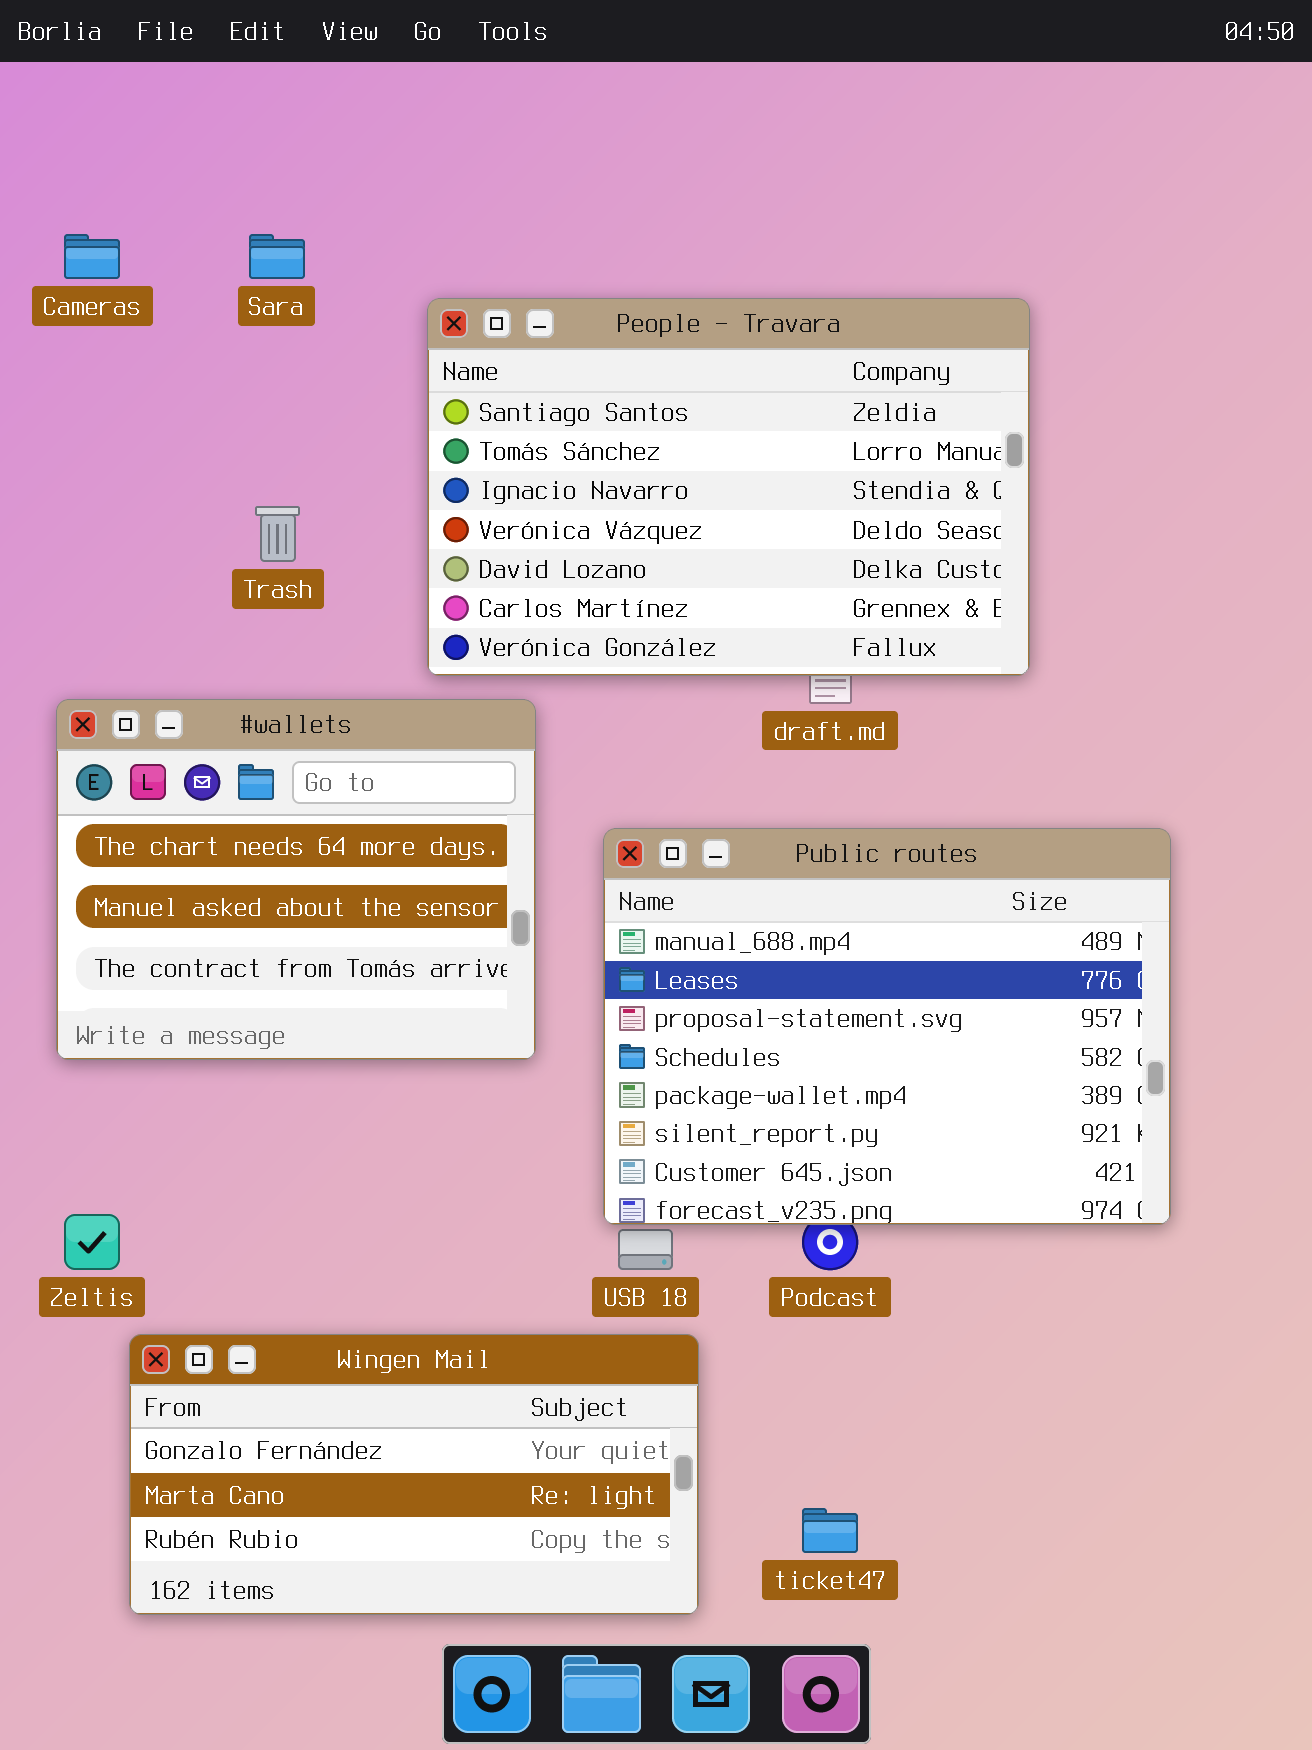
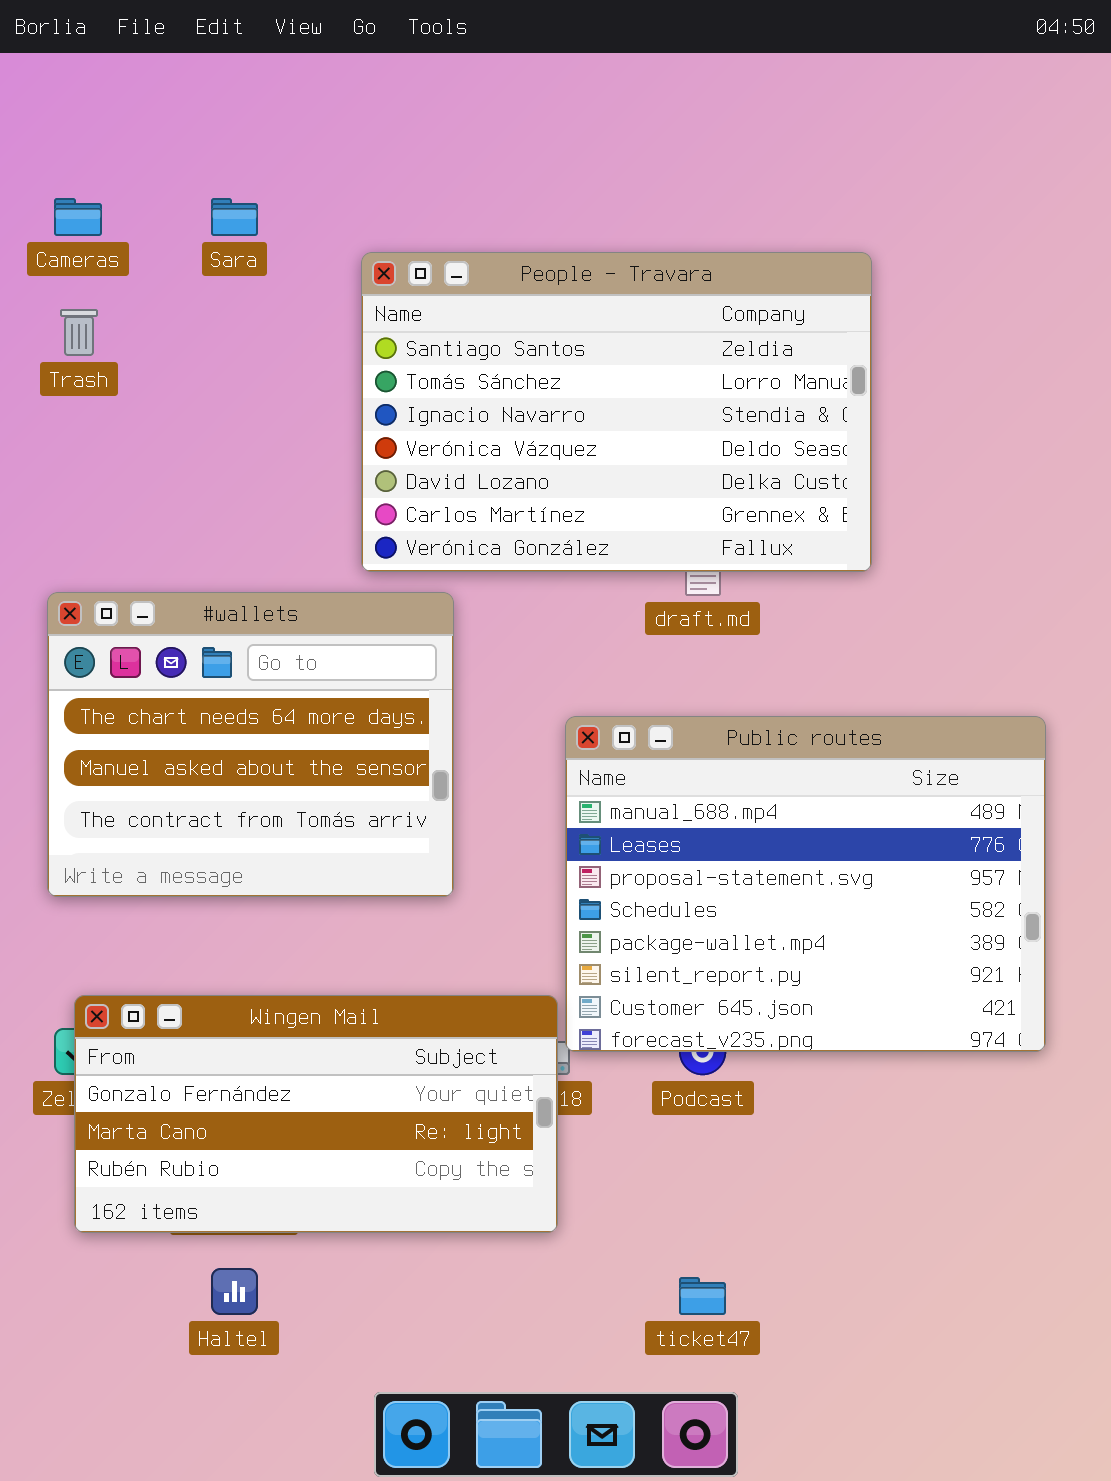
Trash: [255,506,300,562] -> [60,309,98,356], moved
Public routes: [603,828,1171,1225] -> [565,716,1046,1052], moved
Wingen Mail: [129,1334,699,1615] -> [74,995,558,1233], moved

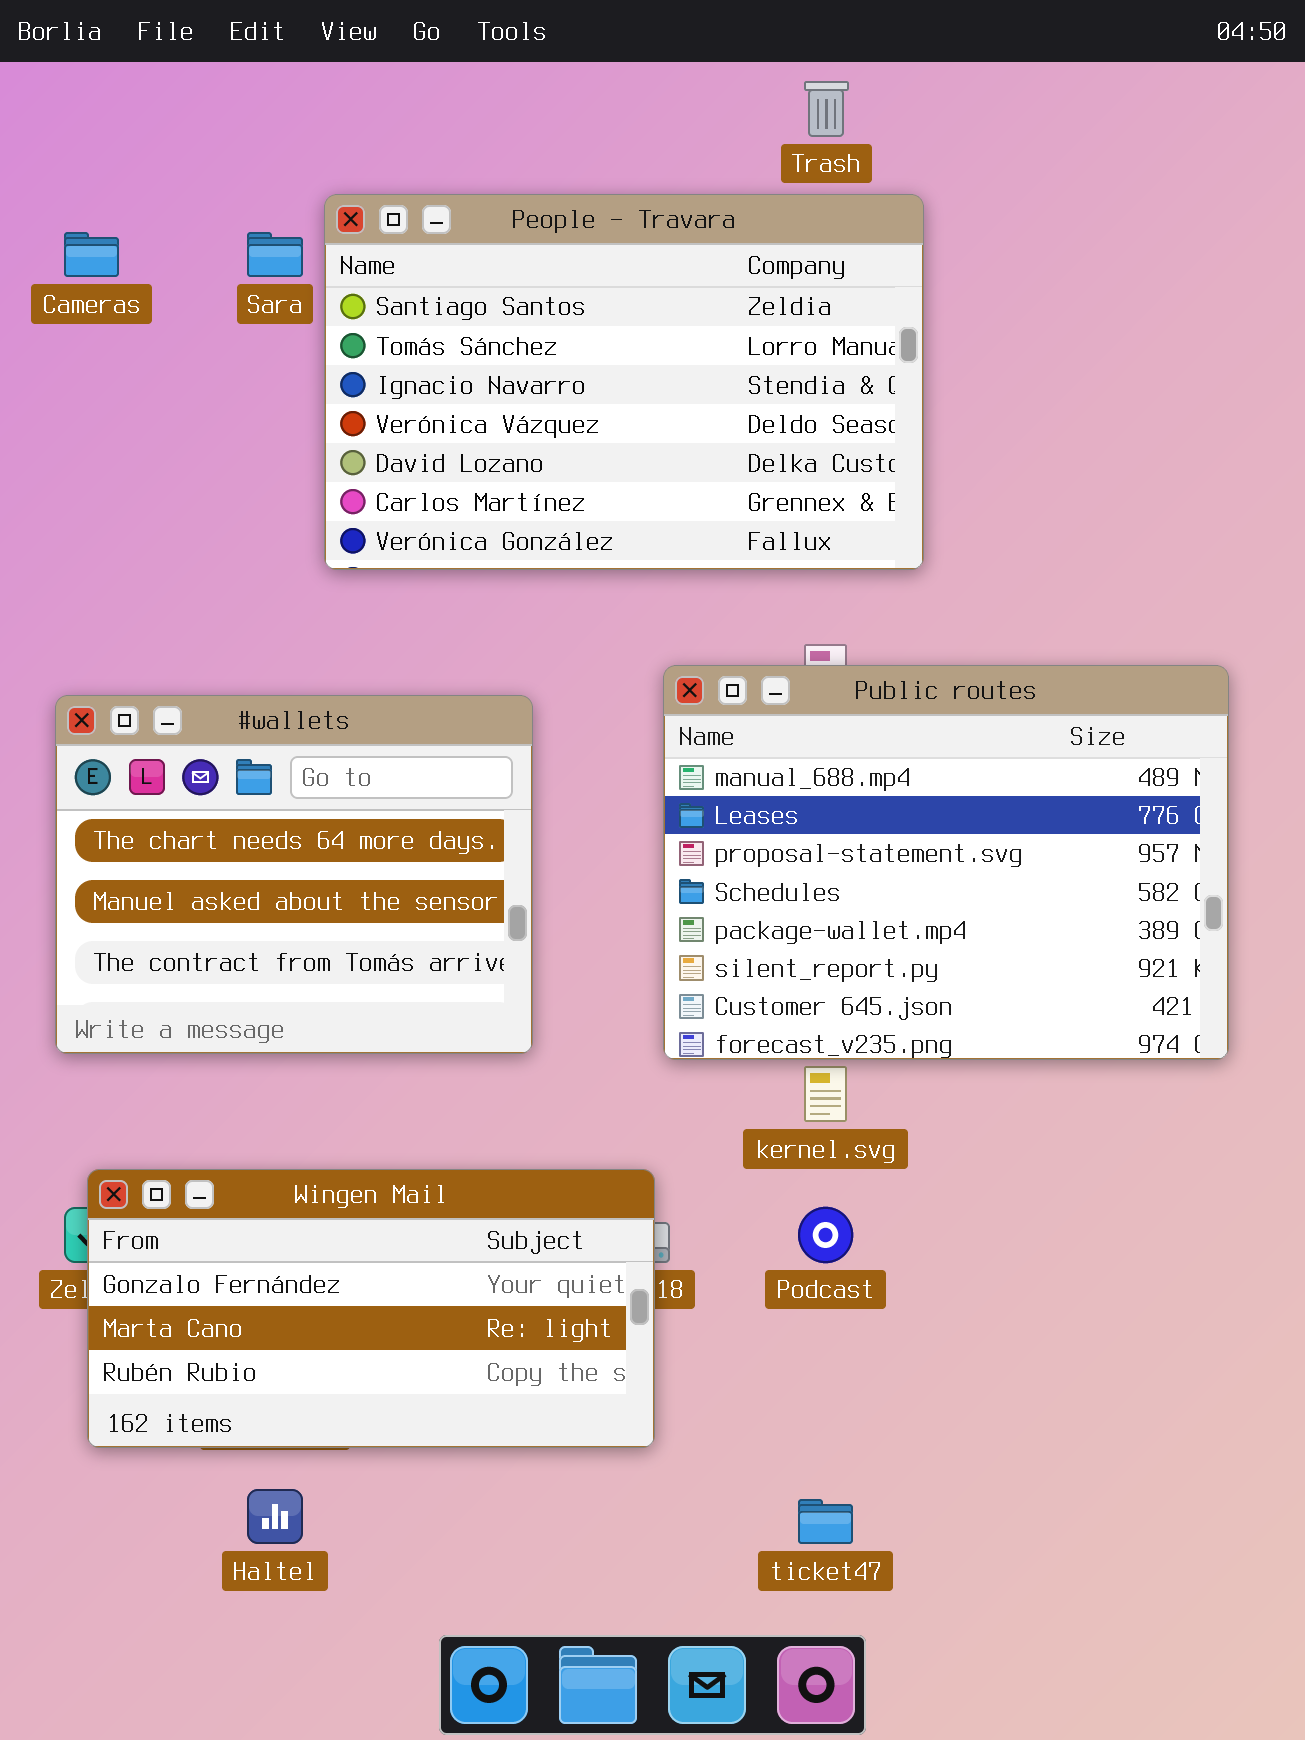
People - Travara: [361,252,872,572] -> [324,194,924,570], moved
Trash: [60,309,98,356] -> [804,81,849,137], moved
Public routes: [565,716,1046,1052] -> [663,665,1229,1060], moved

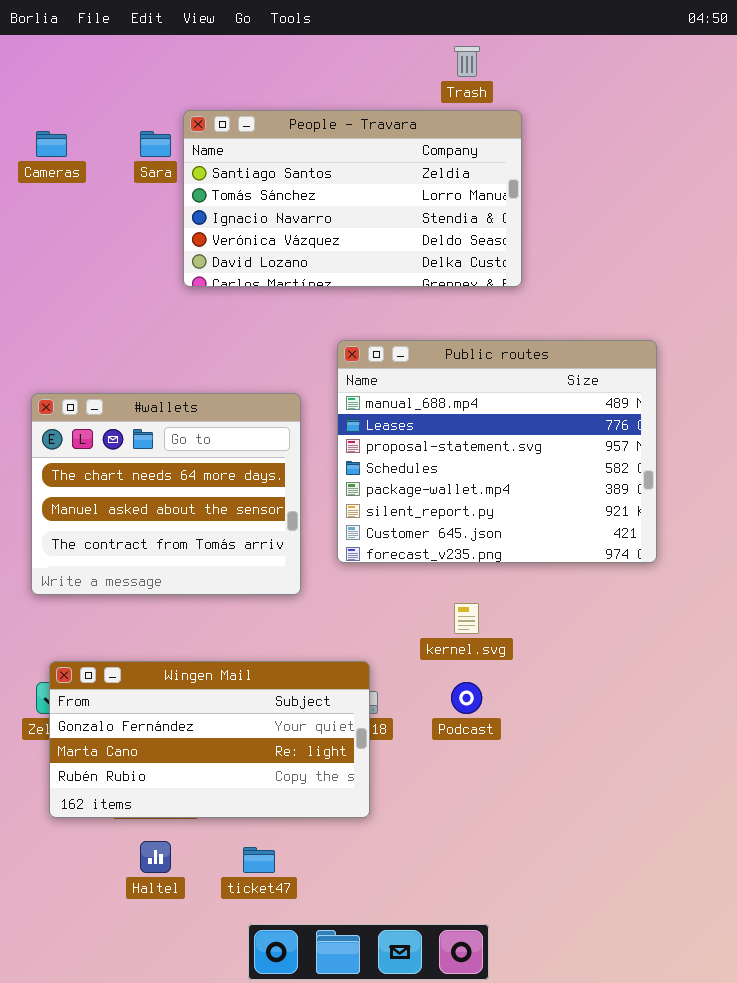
People - Travara: [324,194,924,570] -> [183,110,522,287], resized
Public routes: [663,665,1229,1060] -> [337,340,657,563], moved
ticket47: [798,1499,853,1544] -> [243,847,275,873], moved

